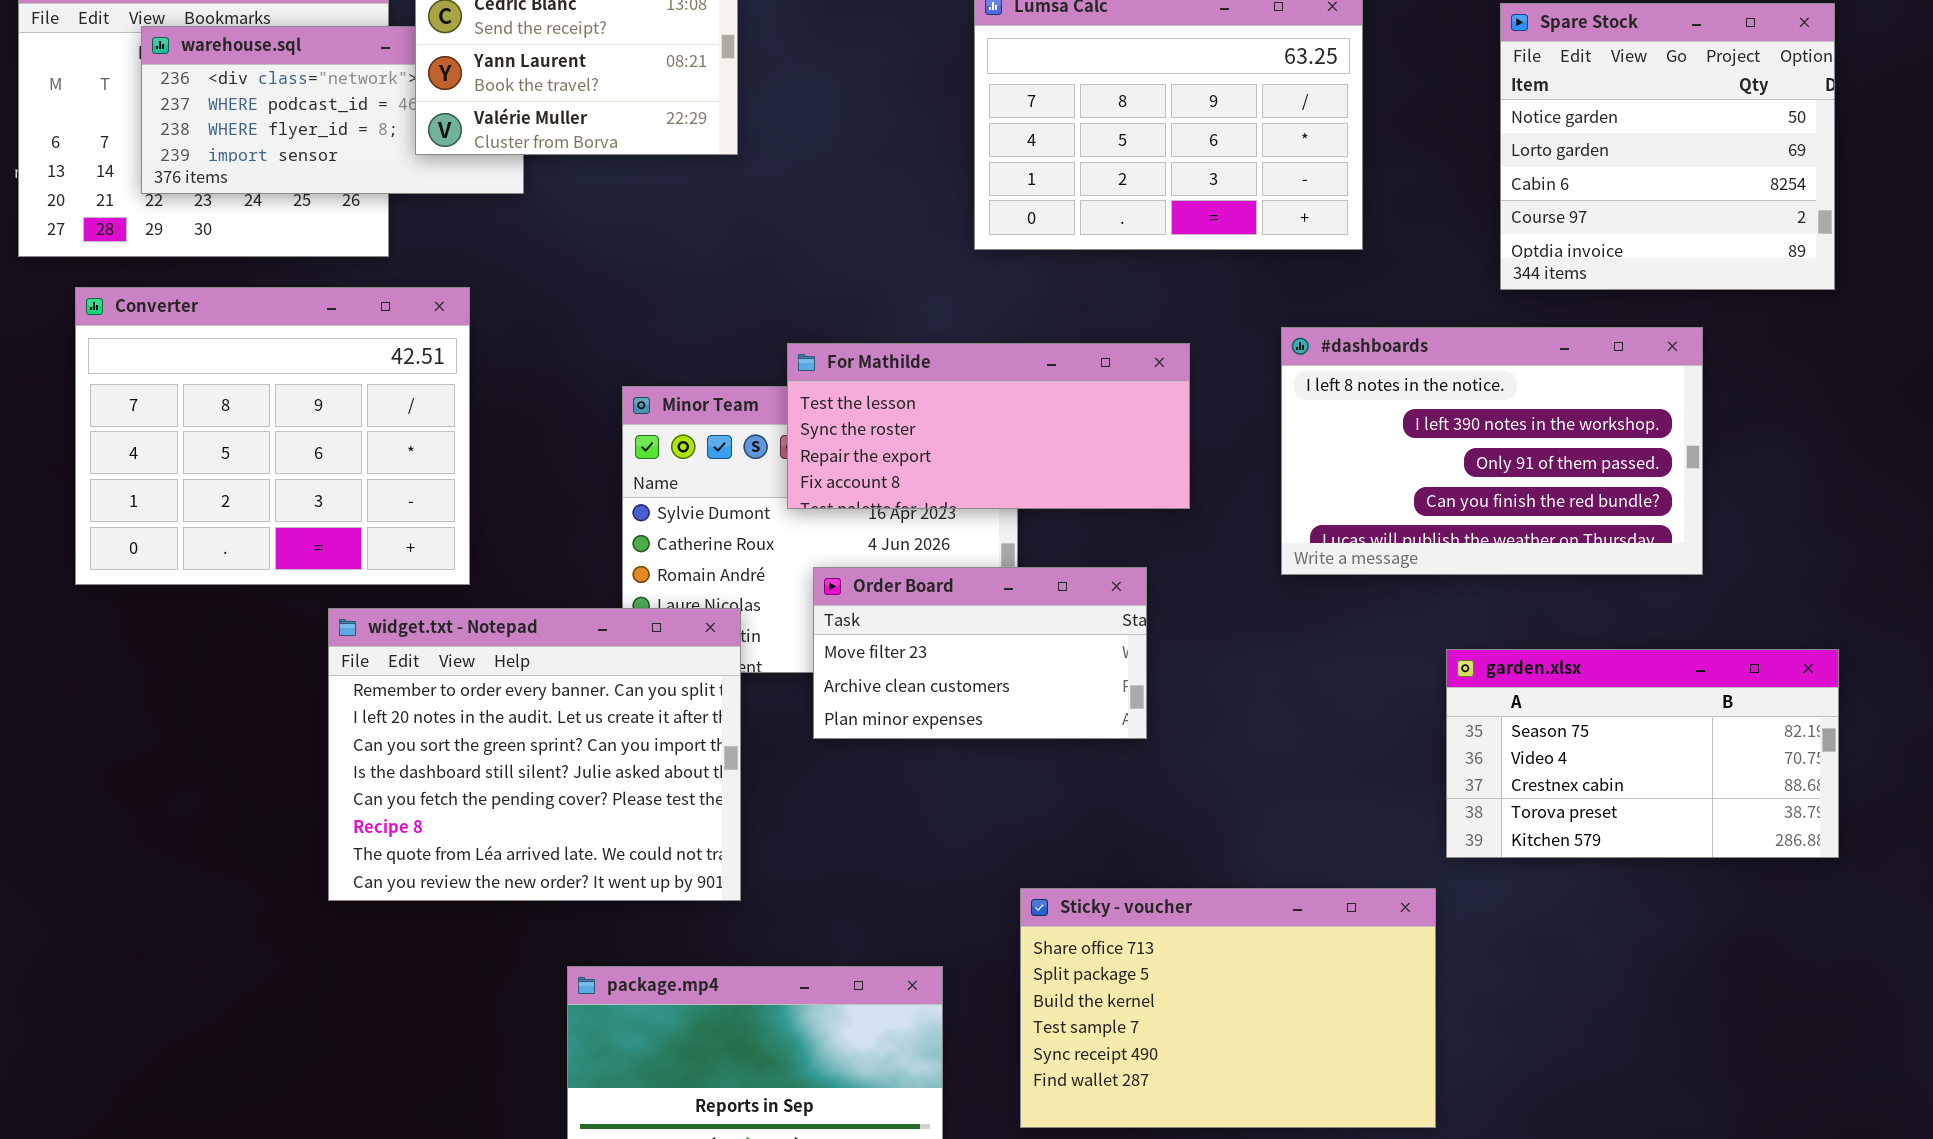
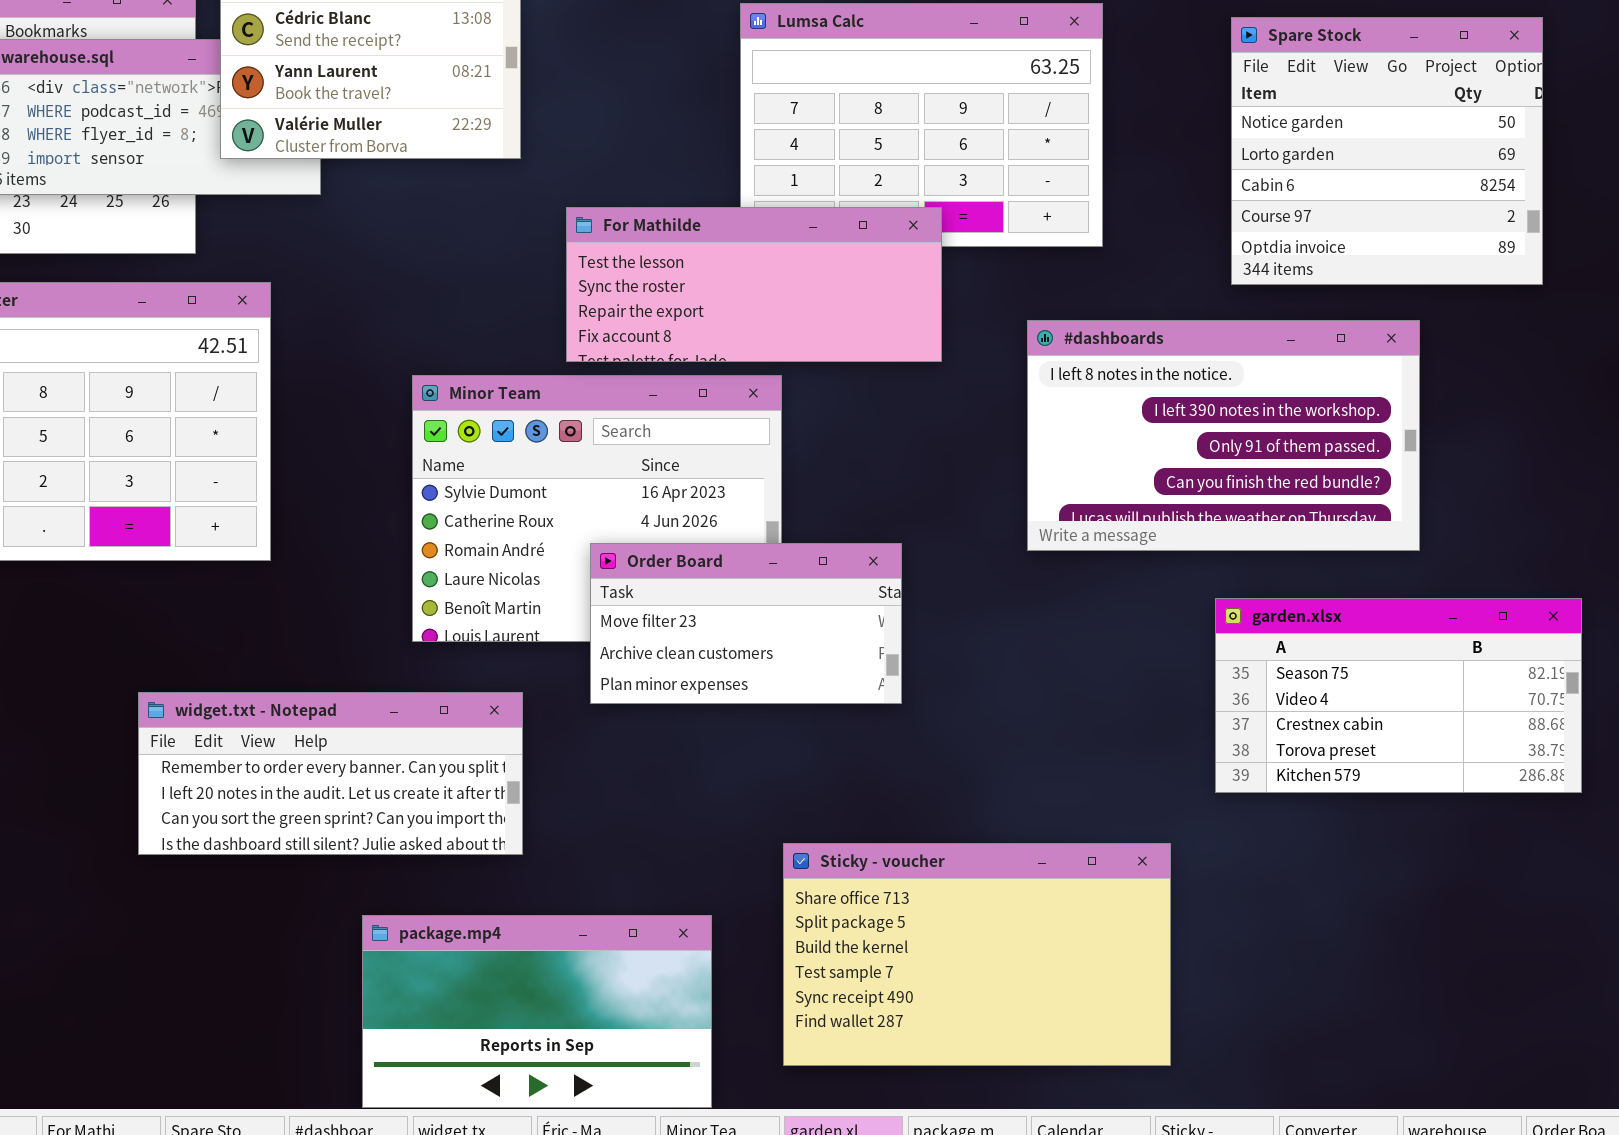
For Mathilde: [787,343,1190,509] -> [566,207,942,362], moved
widget.txt - Notepad: [328,608,741,901] -> [138,692,523,855], resized
garden.xlsx: [1446,649,1839,858] -> [1215,598,1582,793], moved

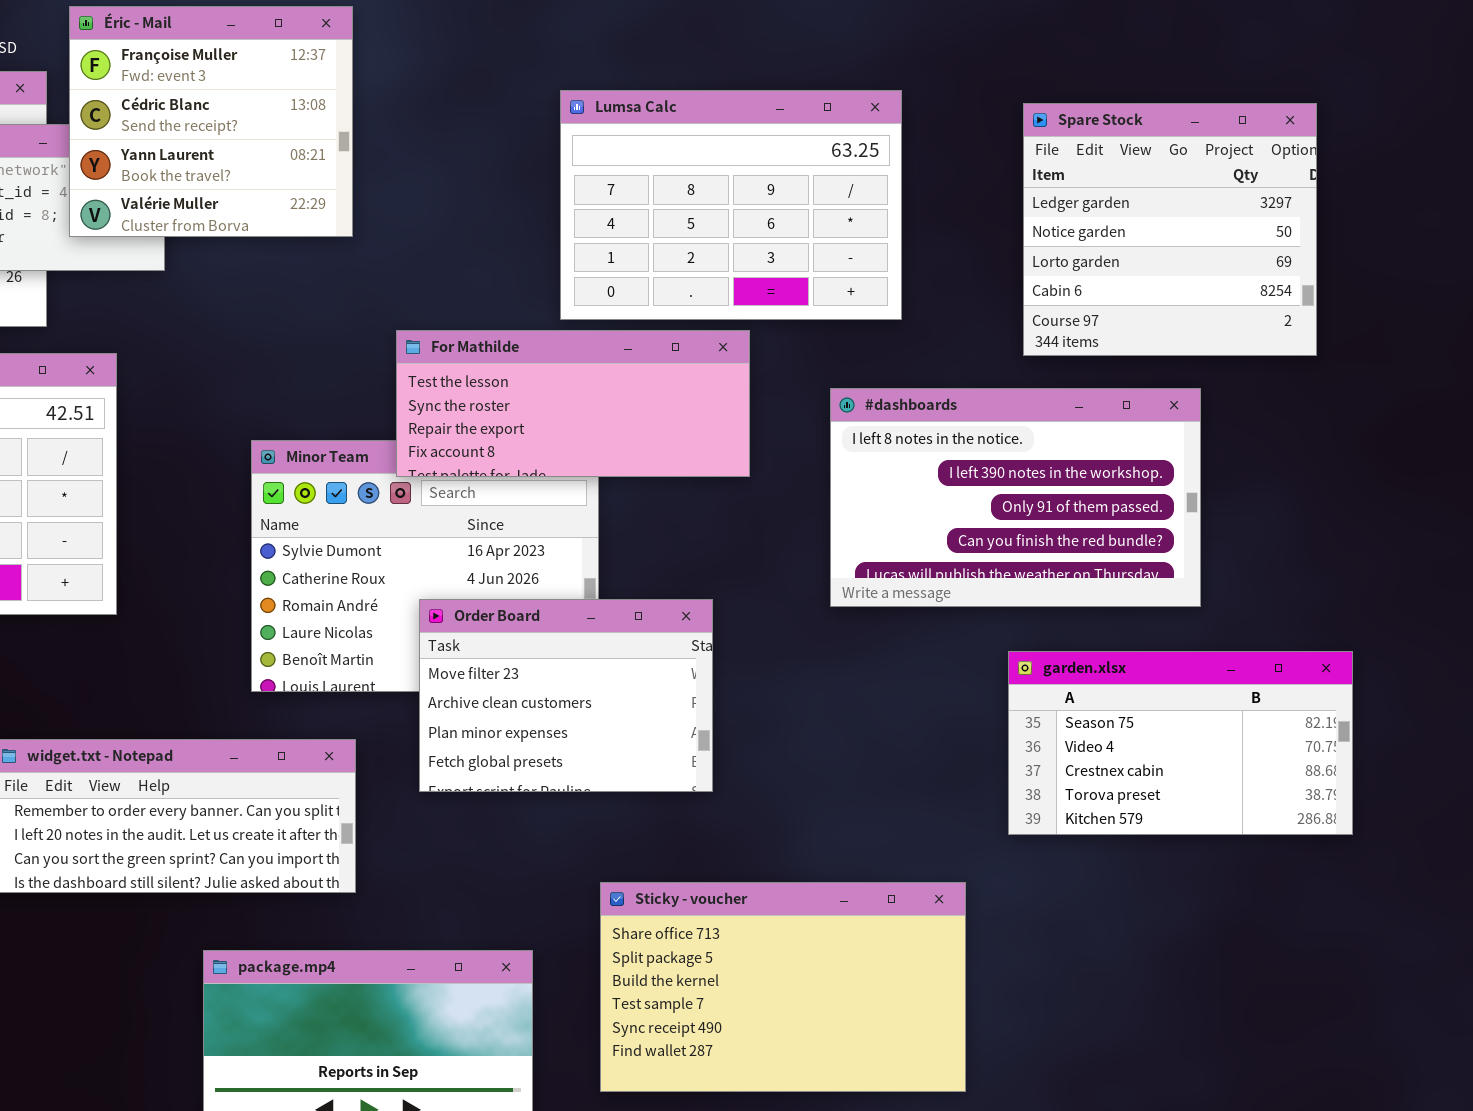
Spare Stock: [1231,17,1543,285] -> [1023,103,1317,356], scrolled up 1 row
For Mathilde: [566,207,942,362] -> [396,330,750,477], moved
Order Board: [590,543,902,704] -> [419,599,713,792], resized

